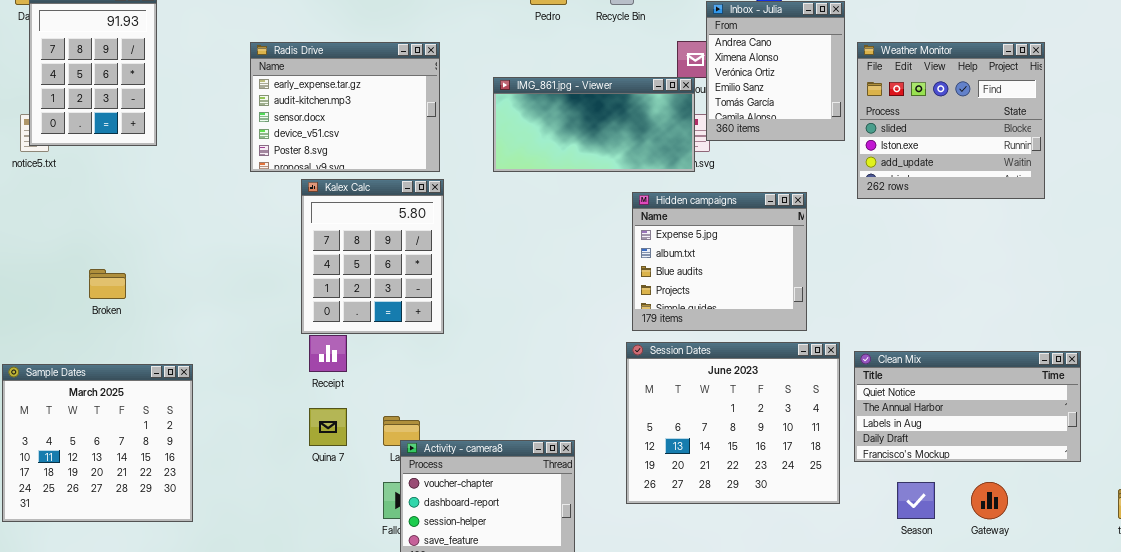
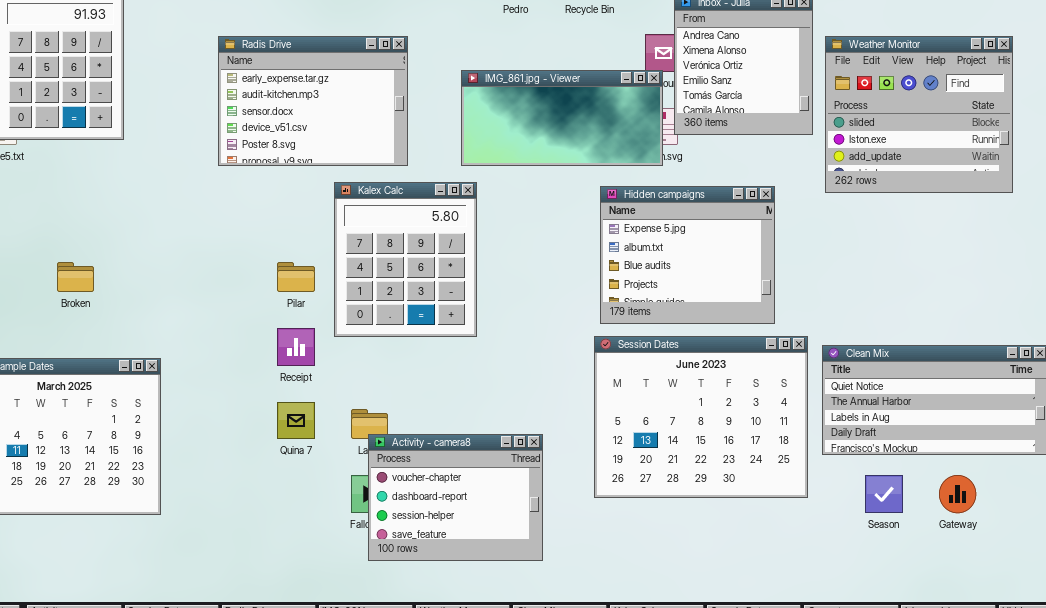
Kalex Calc: [301,179,444,334] -> [334,182,477,337], moved

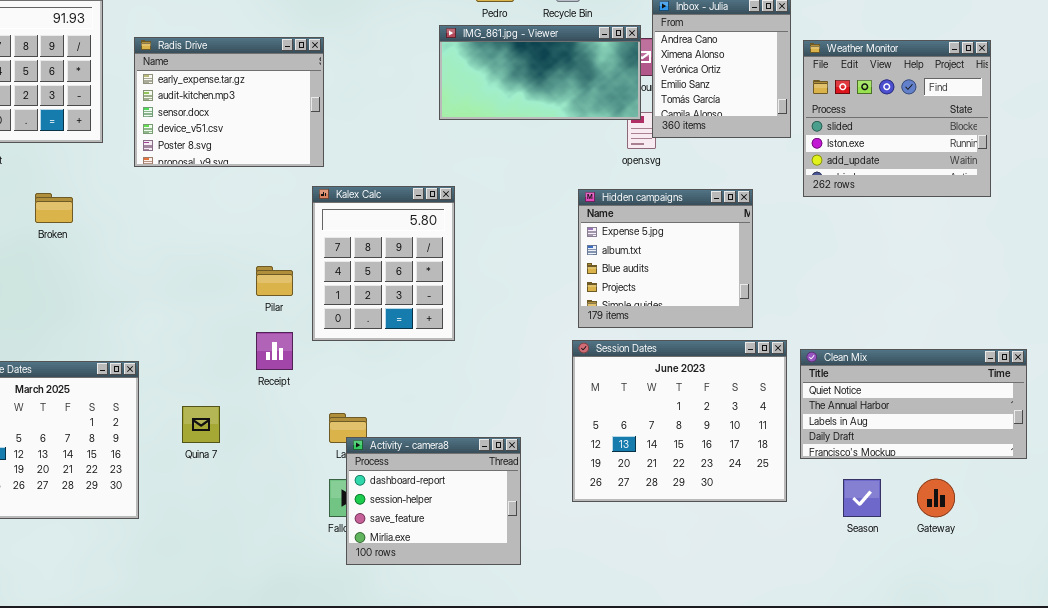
Radis Drive: [218,36,408,166] -> [134,37,324,167], moved
IMG_861.jpg - Viewer: [461,70,663,166] -> [439,25,641,120], moved
Broken: [57,262,94,292] -> [35,193,73,223], moved
Quina 7: [277,402,315,439] -> [182,406,220,443], moved
Activity - camera8: [368,434,543,561] -> [346,437,521,565], scrolled down 1 row

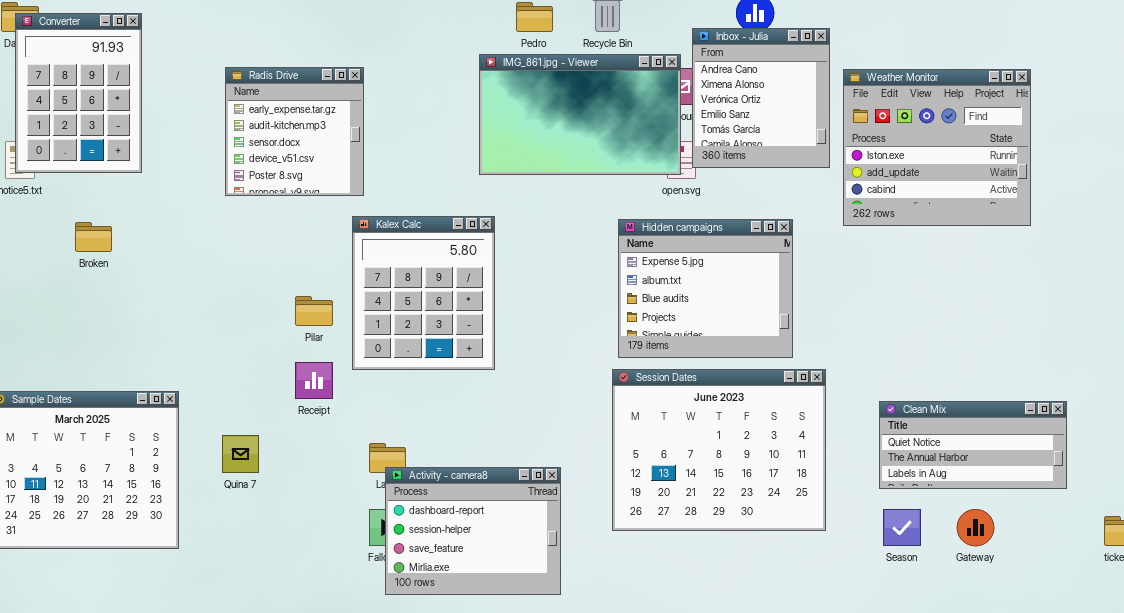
IMG_861.jpg - Viewer: [439,25,641,120] -> [479,54,681,175], resized
Radis Drive: [134,37,324,167] -> [225,67,364,196], resized
Weather Monitor: [803,40,991,197] -> [843,69,1031,226], scrolled down 1 row
Clean Mix: [800,349,1027,459] -> [879,401,1067,489], resized

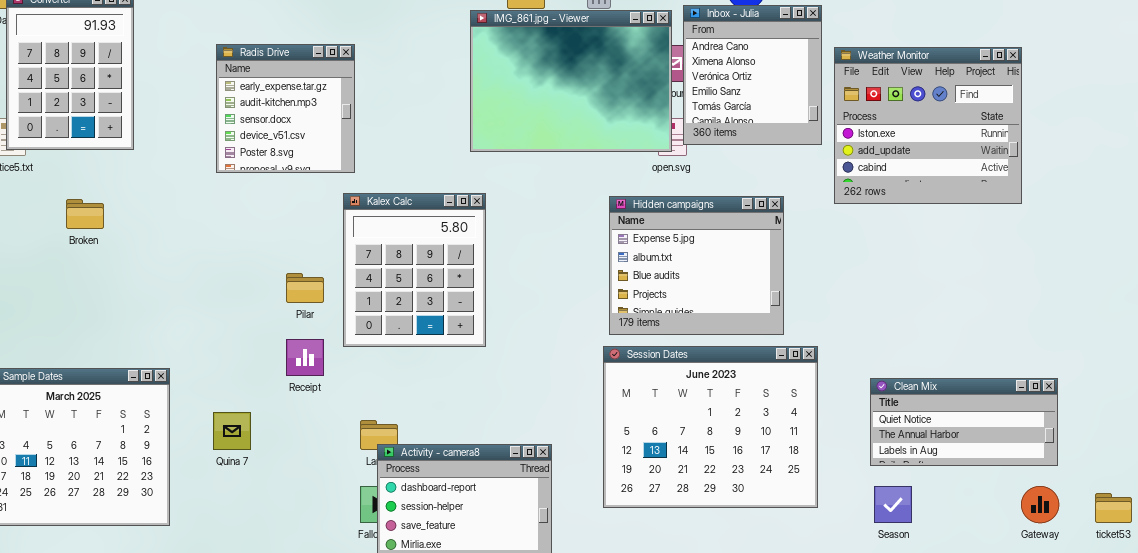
IMG_861.jpg - Viewer: [479,54,681,175] -> [470,10,672,152], resized
Gateway: [957,509,994,546] -> [1021,486,1059,523], moved

